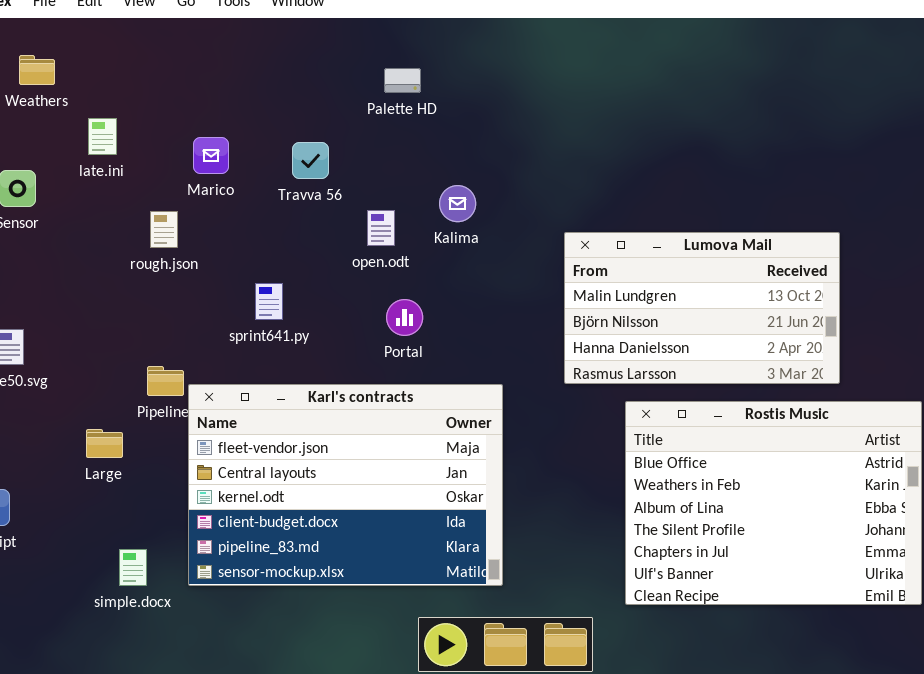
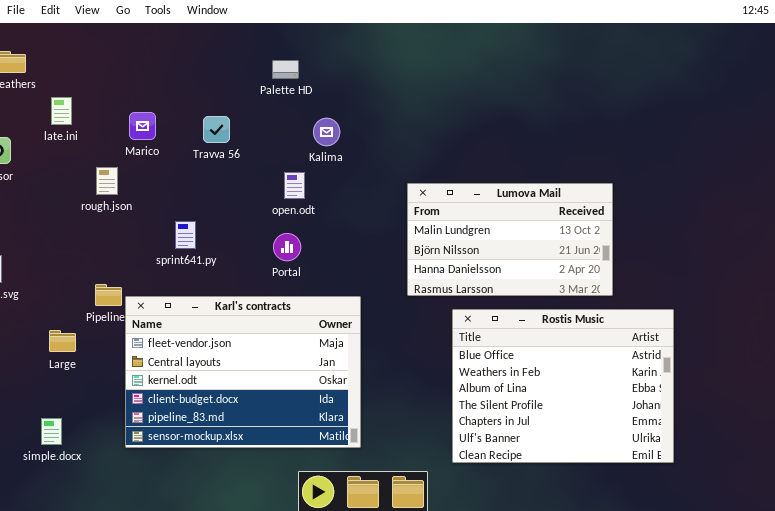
Kalima: [439,185,476,222] -> [313,118,340,146], moved
open.odt: [367,210,395,246] -> [284,172,305,199], moved
simple.docx: [119,549,147,586] -> [41,418,62,445], moved

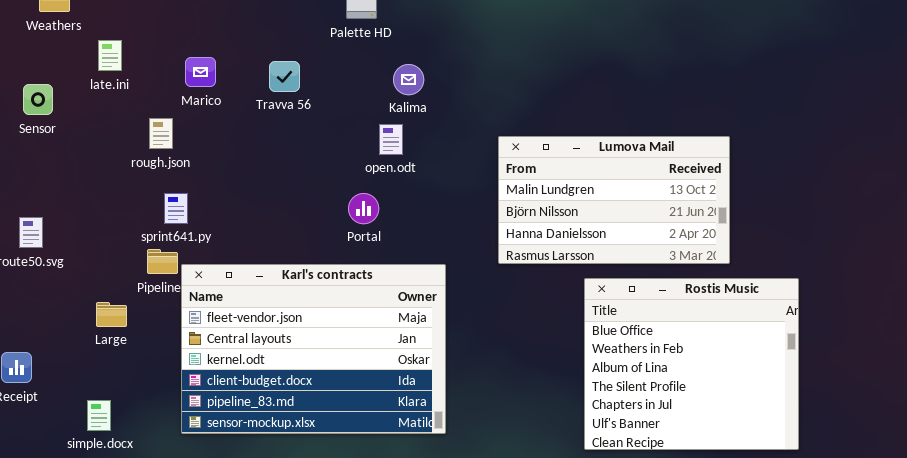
open.odt: [284,172,305,199] -> [379,124,403,155], moved
sprint641.py: [175,221,196,249] -> [164,193,188,224], moved
Rostis Music: [452,309,674,463] -> [584,278,799,450], resized

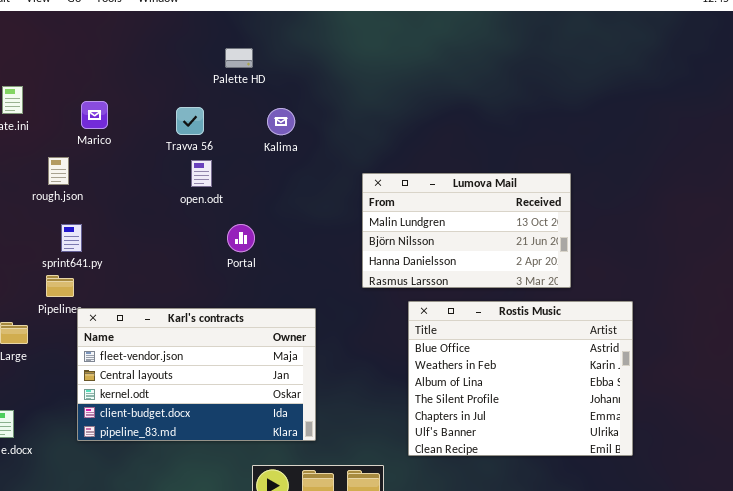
Travva 56: [269,61,300,92] -> [176,107,204,135], moved
open.odt: [379,124,403,155] -> [191,160,212,187], moved
Karl's contracts: [181,264,446,434] -> [77,308,316,441], resized
Rostis Music: [584,278,799,450] -> [408,301,633,456], resized

